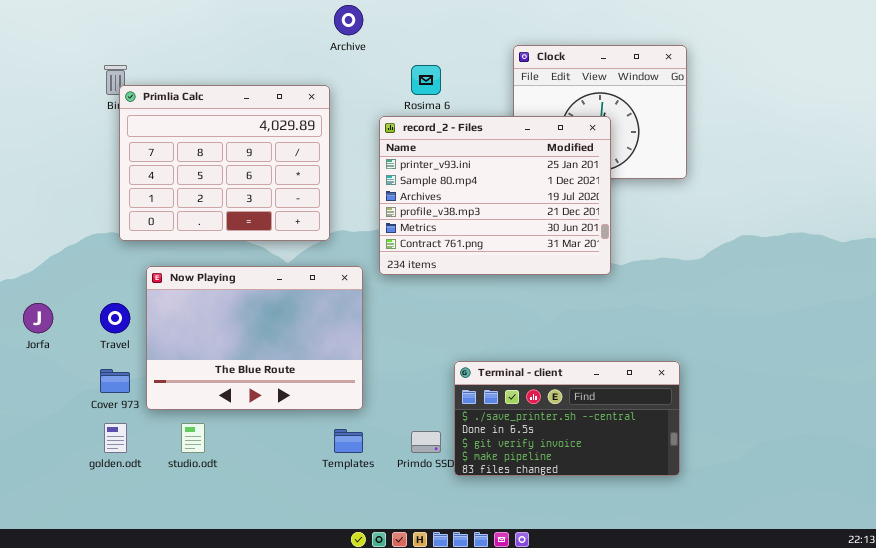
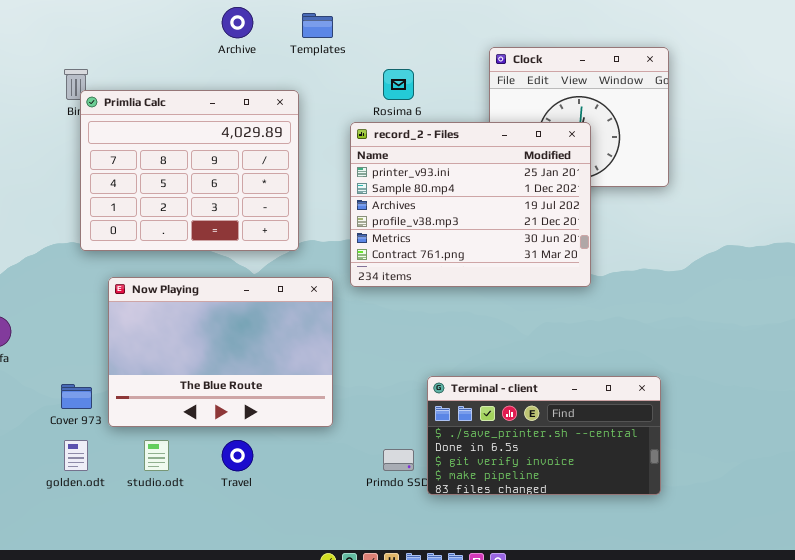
Archive: [334,5,363,35] -> [222,7,253,38], moved
Travel: [100,303,130,333] -> [222,440,253,471], moved
Templates: [334,429,363,453] -> [302,13,333,38], moved

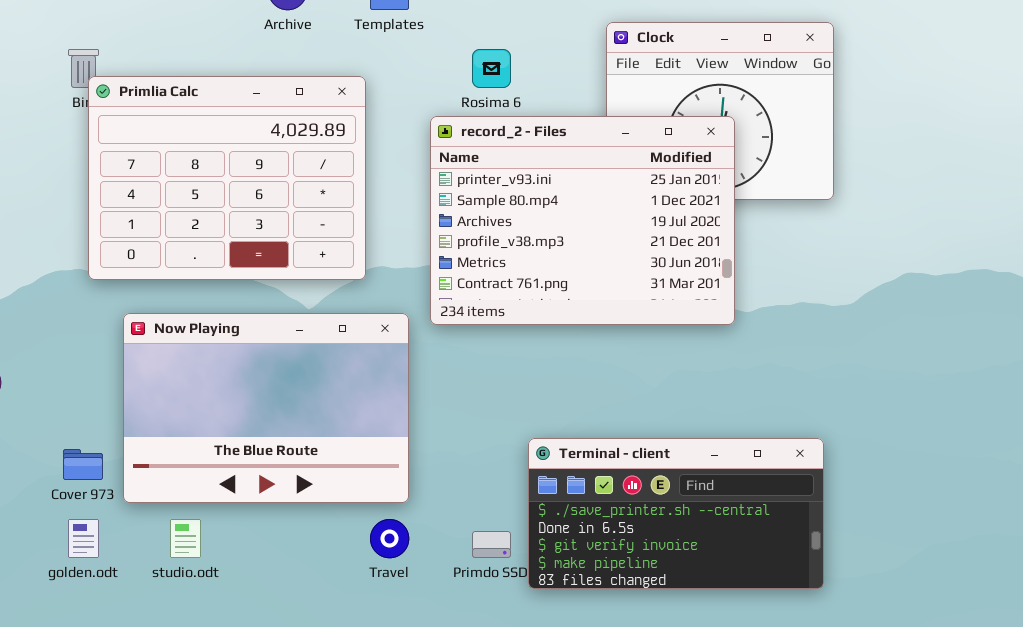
Travel: [222,440,253,471] -> [370,519,409,558], moved

